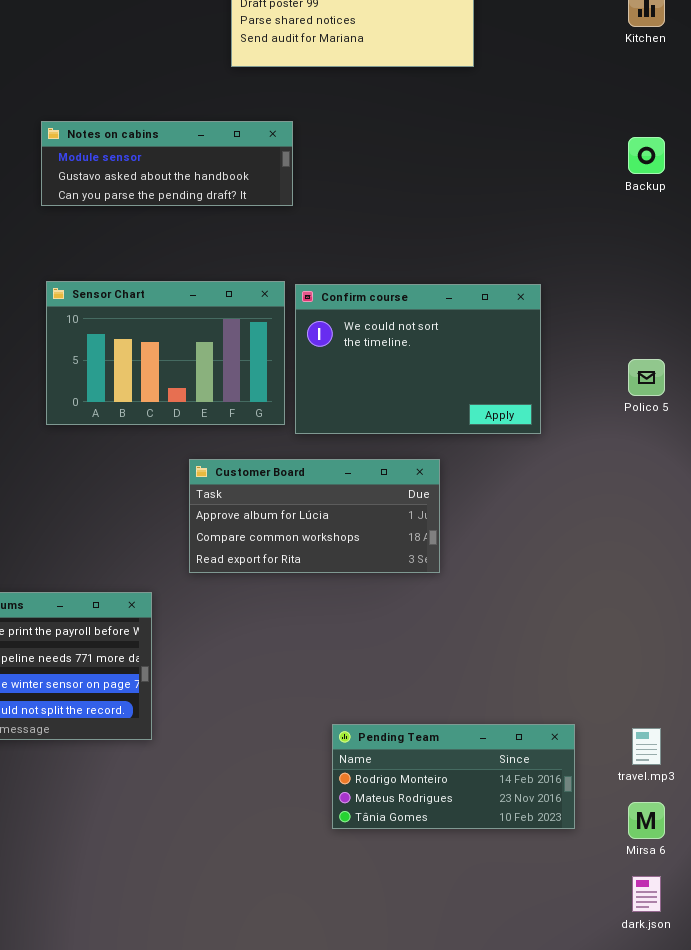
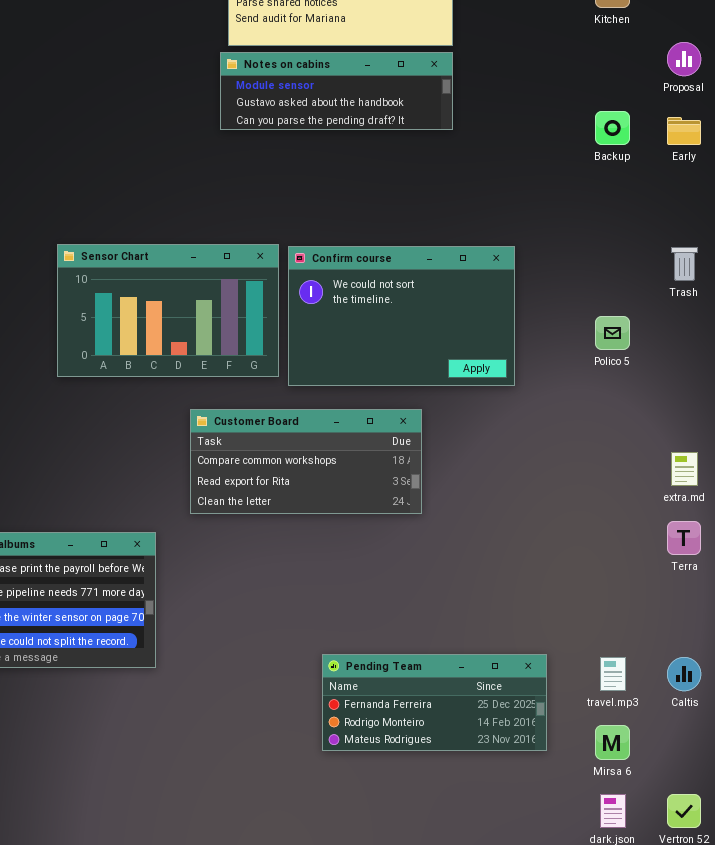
Notes on cabins: [41,121,293,206] -> [220,52,453,130], moved
Customer Board: [189,459,440,573] -> [190,409,422,514], scrolled down 1 row
Pending Team: [332,724,575,829] -> [322,654,547,751], scrolled up 1 row

